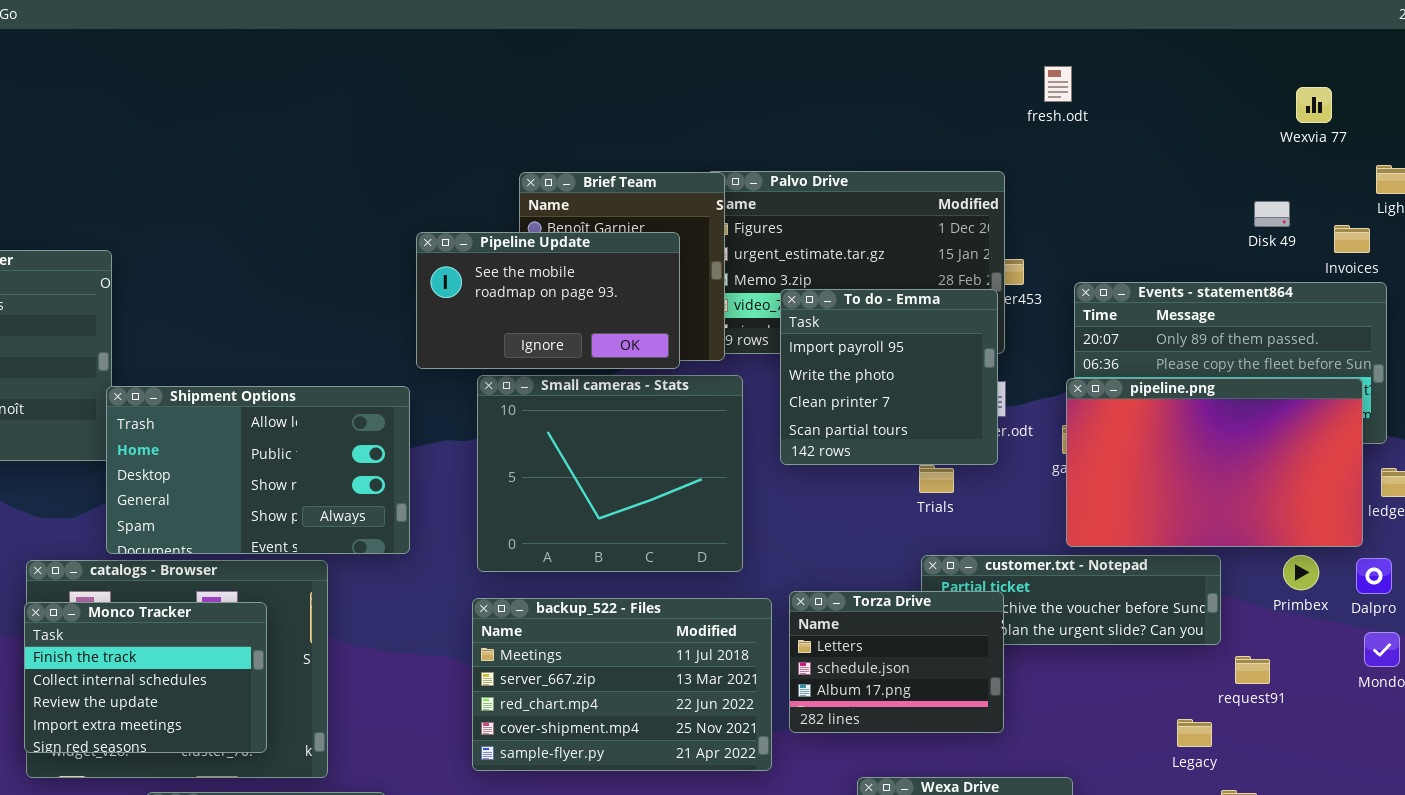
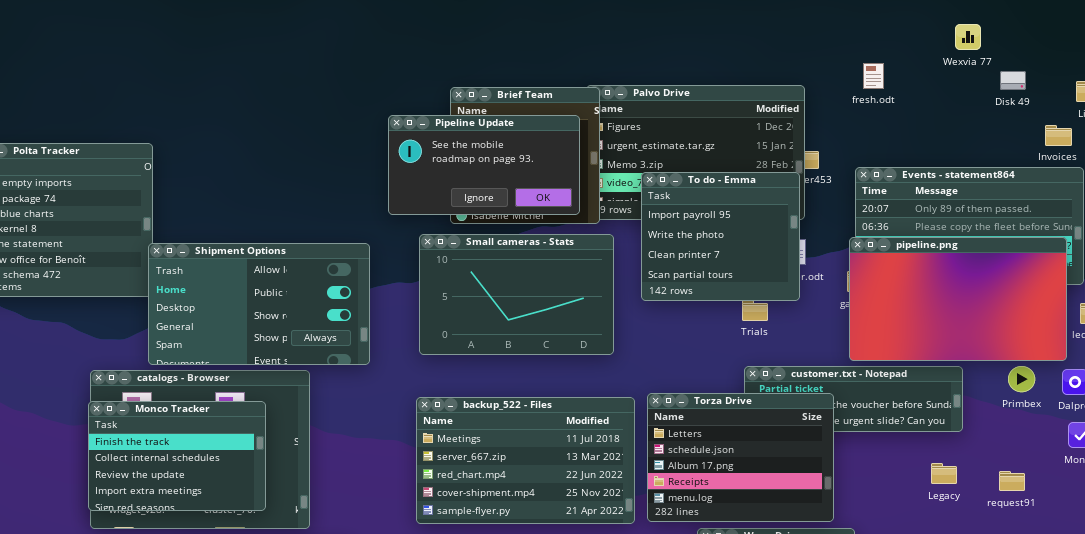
fresh.odt: [1044,66,1072,102] -> [863,63,884,89], moved
Wexvia 77: [1296,87,1332,123] -> [955,24,981,50], moved
Disk 49: [1254,201,1290,227] -> [1000,71,1026,90], moved
Pipeline Update: [416,232,680,369] -> [388,115,580,215], moved
Small cameras - Stats: [477,375,743,572] -> [419,234,614,355], resized
Torza Drive: [789,591,1004,733] -> [647,393,834,522], resized
request91: [1235,656,1270,684] -> [999,471,1025,491], moved
Legacy: [1177,719,1212,747] -> [931,463,957,484], moved

